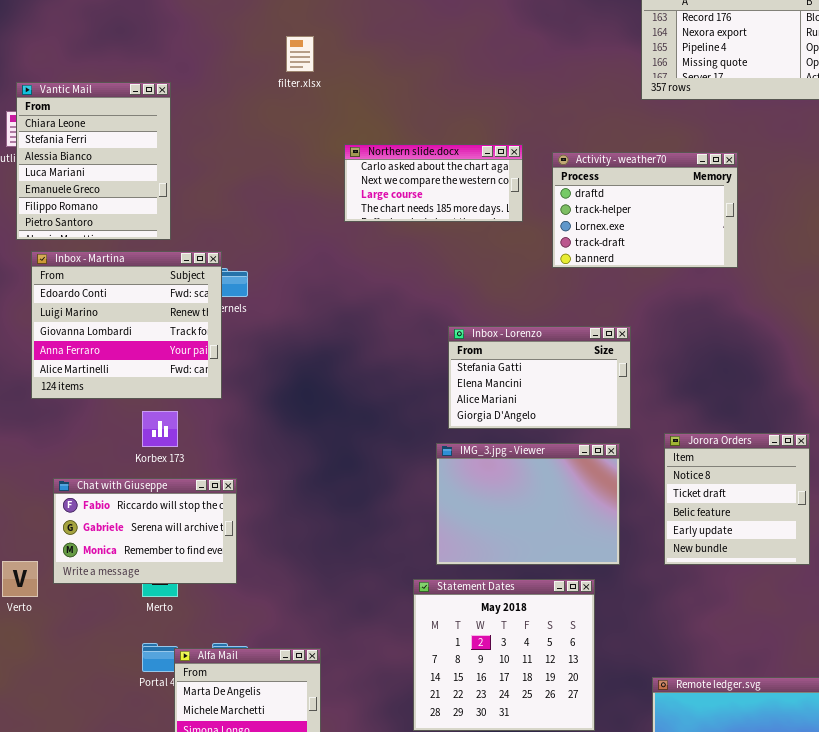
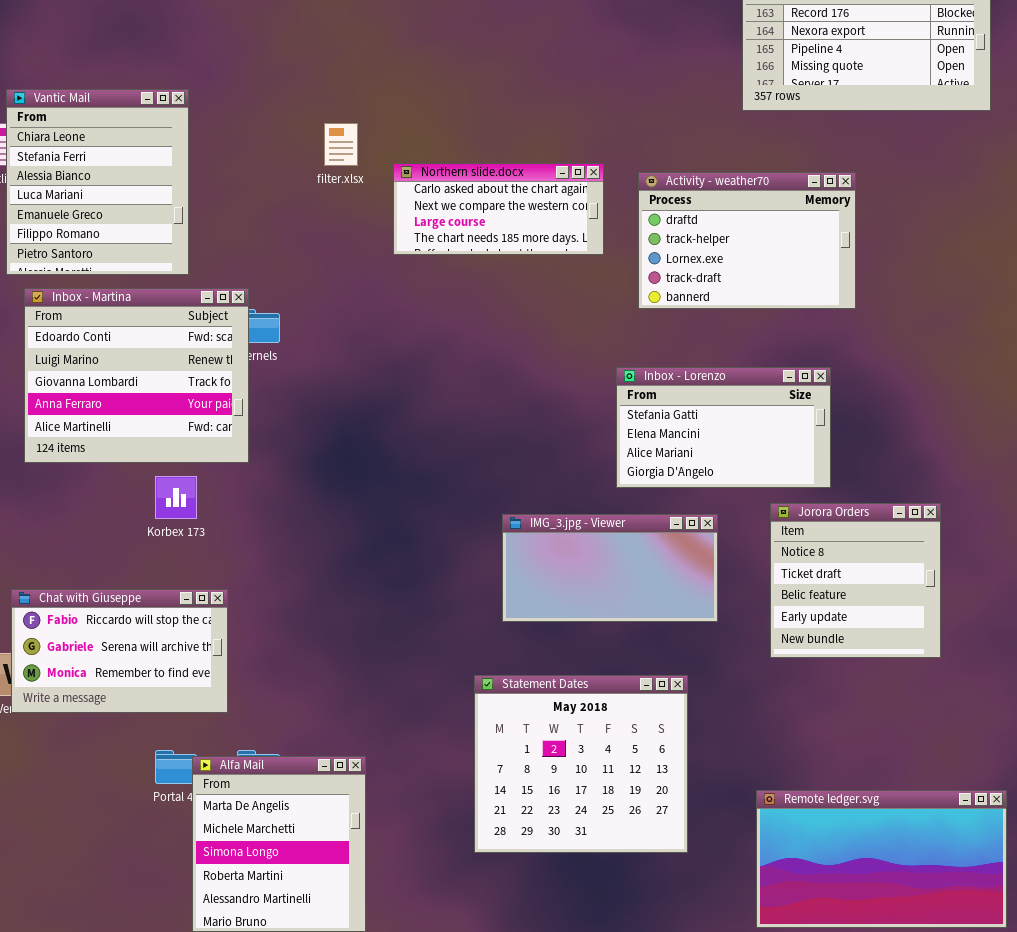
filter.xlsx: [286,36,314,72] -> [324,123,358,166], moved
Inbox - Lorenzo: [448,326,631,429] -> [616,367,831,488], moved
IMG_3.jpg - Viewer: [436,443,620,565] -> [502,514,718,622], resized
Chat with Giuseppe: [53,478,237,584] -> [11,589,228,713], moved

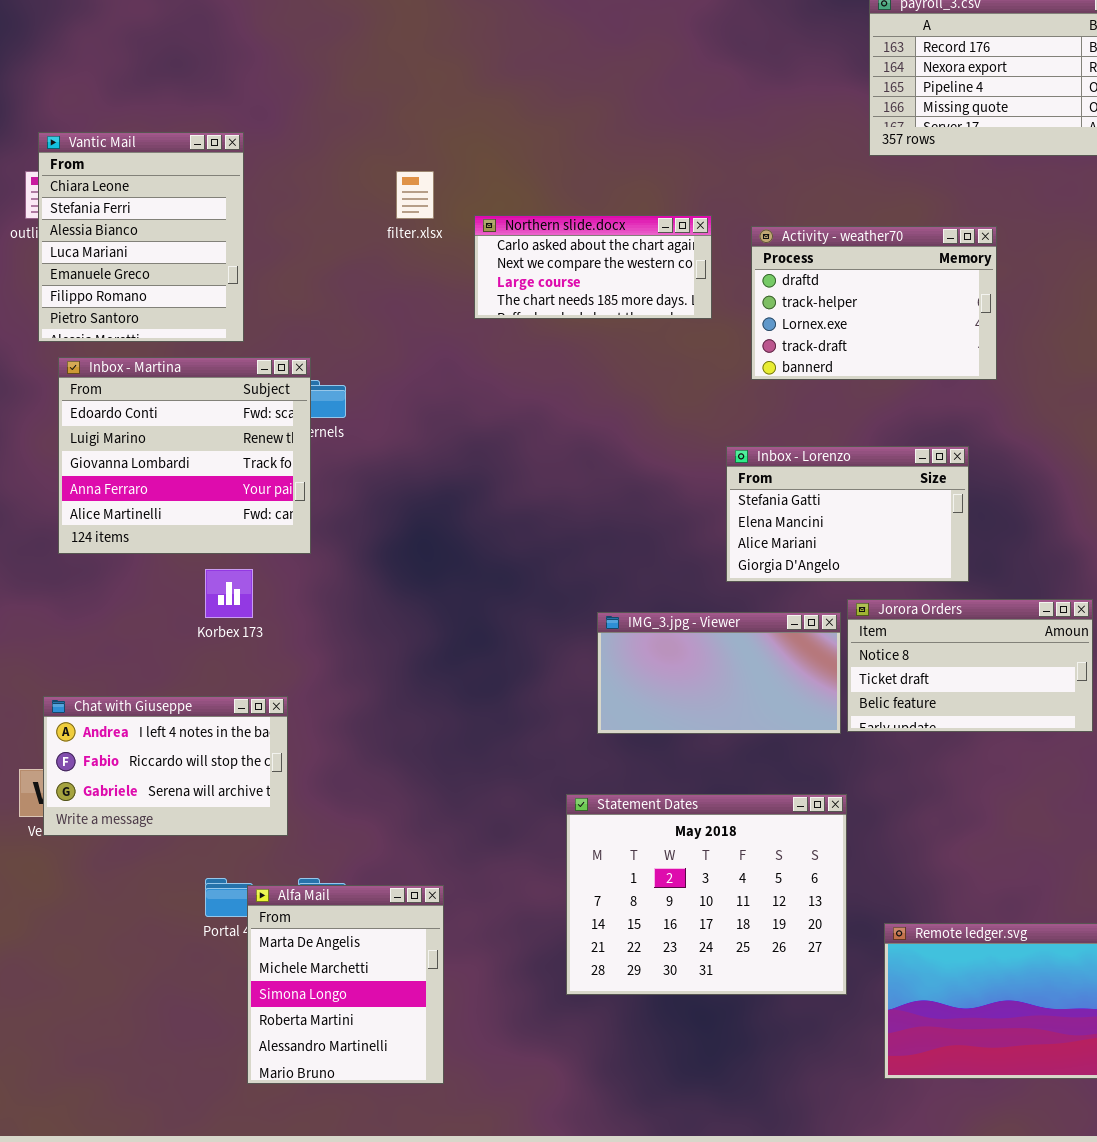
Jorora Orders: [770,503,941,658] -> [847,599,1093,732], resized
Chat with Giuseppe: [11,589,228,713] -> [43,696,288,836], scrolled up 1 row
Statement Dates: [474,675,688,853] -> [566,794,847,995], resized

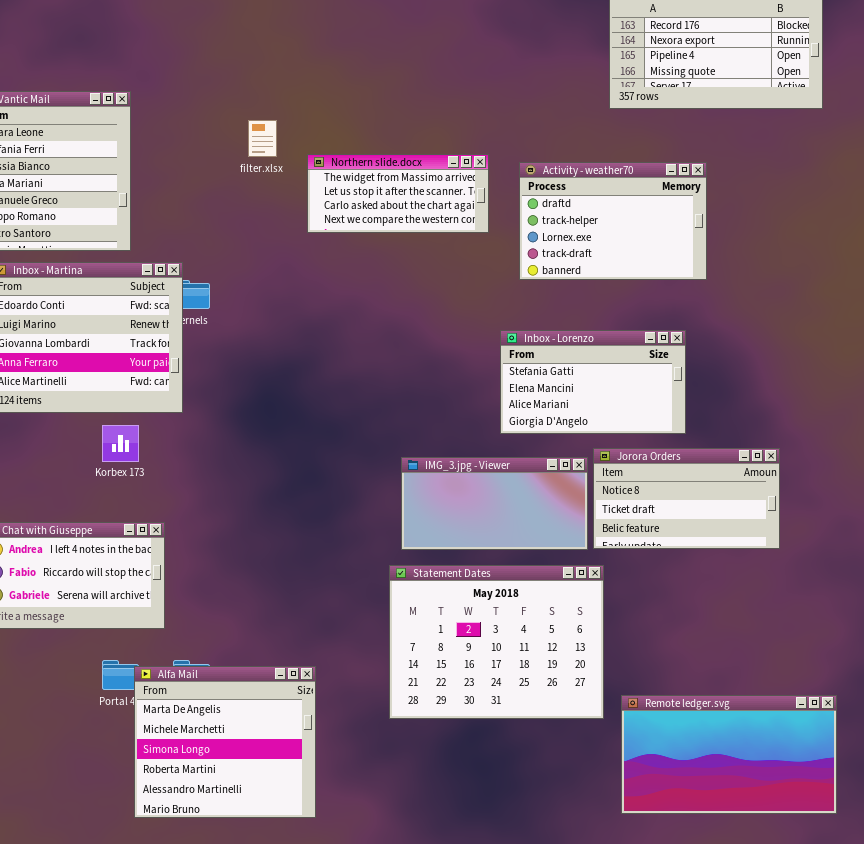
Northern slide.docx: [474,215,712,319] -> [307,154,489,233], scrolled up 2 rows
Statement Dates: [566,794,847,995] -> [389,565,604,719], moved
Alfa Mail: [247,885,444,1084] -> [134,666,316,818], resized

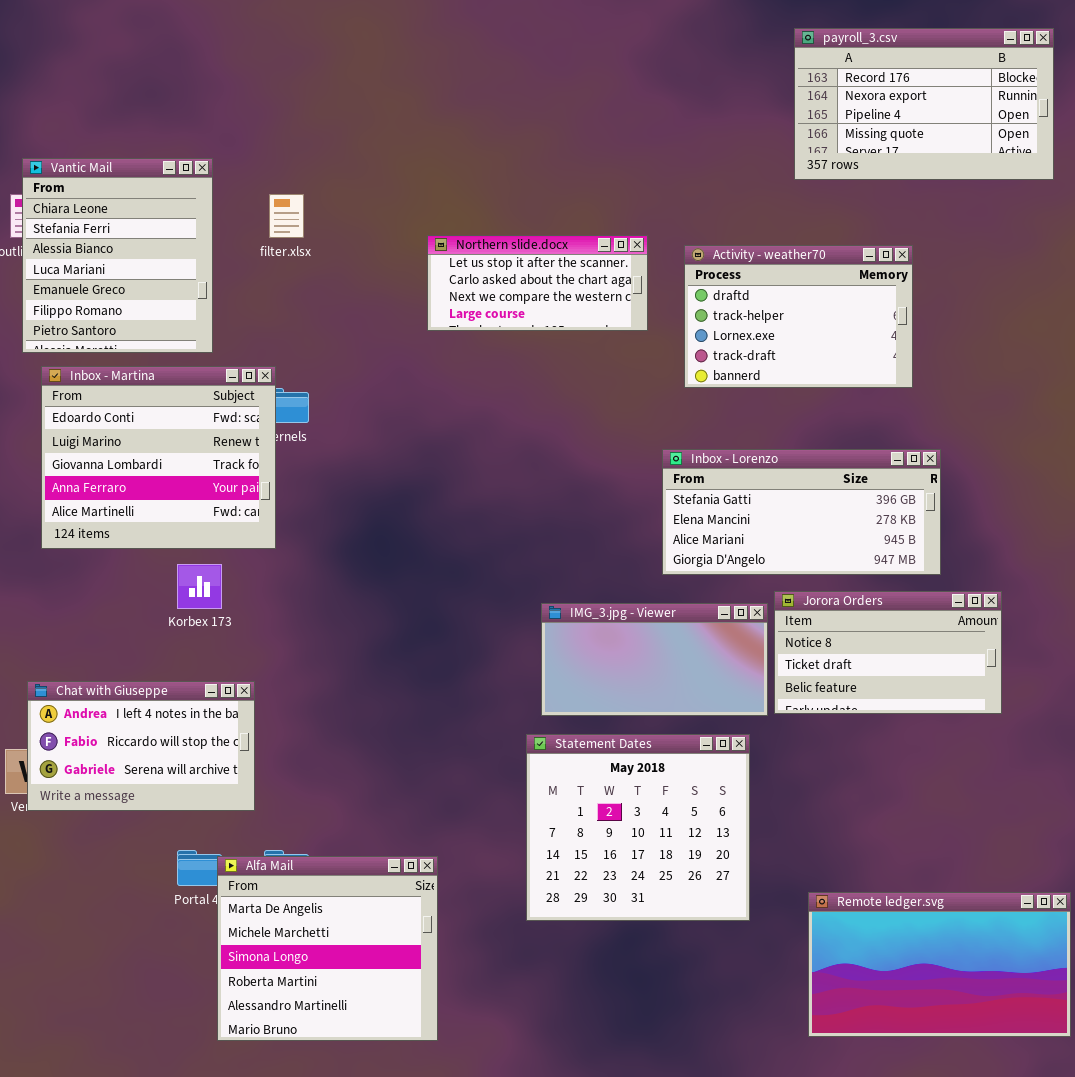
filter.xlsx: [248,120,277,157] -> [269,194,304,238], moved
Northern slide.docx: [307,154,489,233] -> [427,235,648,331], scrolled down 1 row
Inbox - Lorenzo: [500,330,686,434] -> [662,449,941,575], resized
Statement Dates: [389,565,604,719] -> [526,734,750,921], resized

